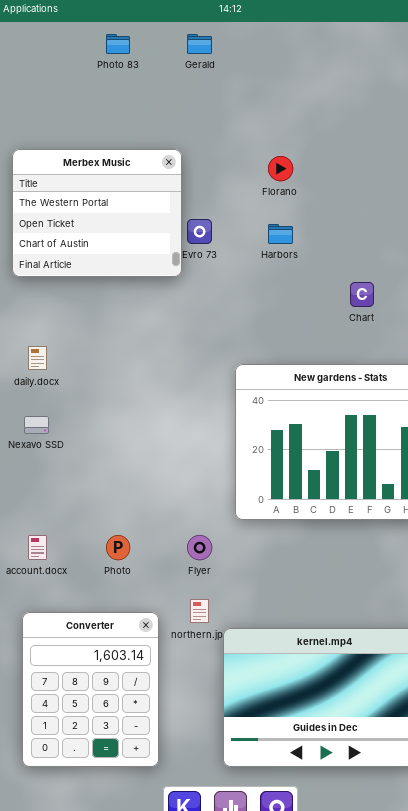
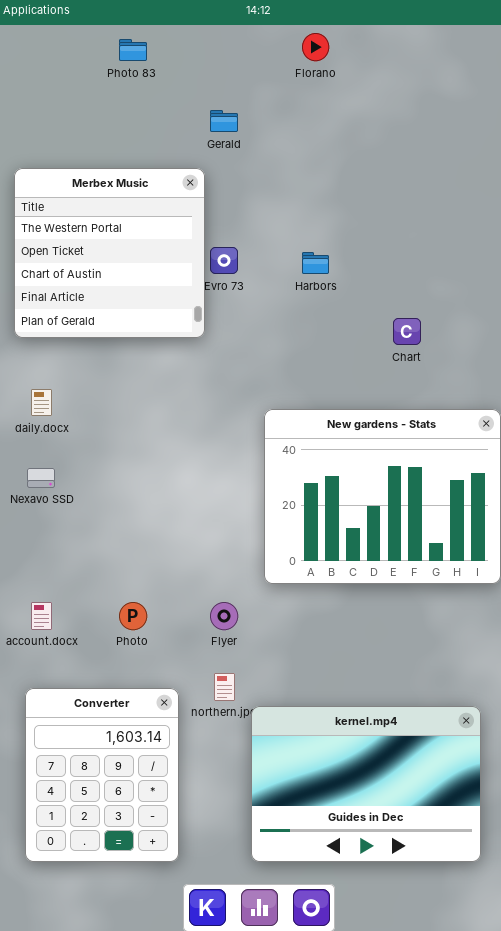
Gerald: [187,34,212,54] -> [210,110,238,132], moved
Merbex Music: [12,149,182,277] -> [14,168,205,338], resized
Florano: [268,156,293,181] -> [302,33,329,61], moved

